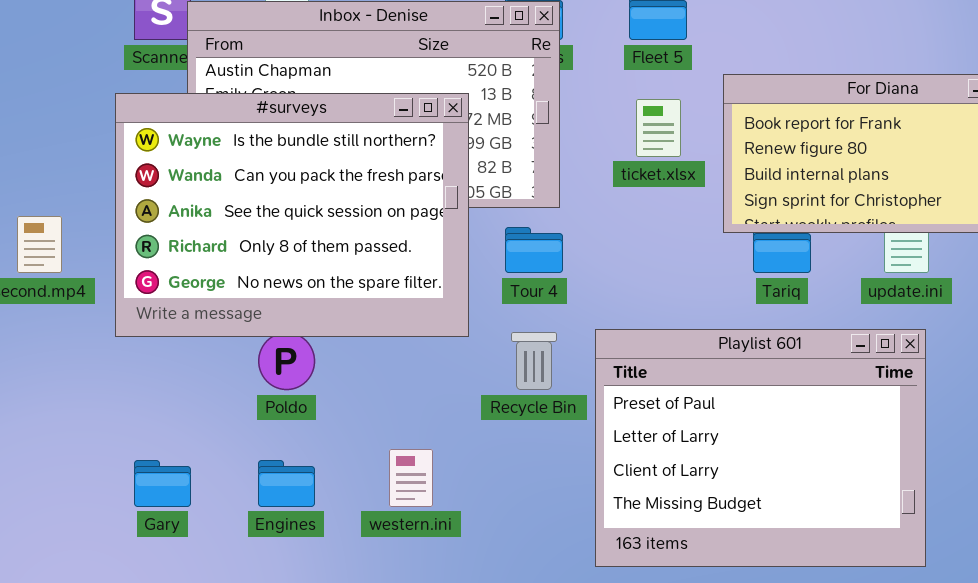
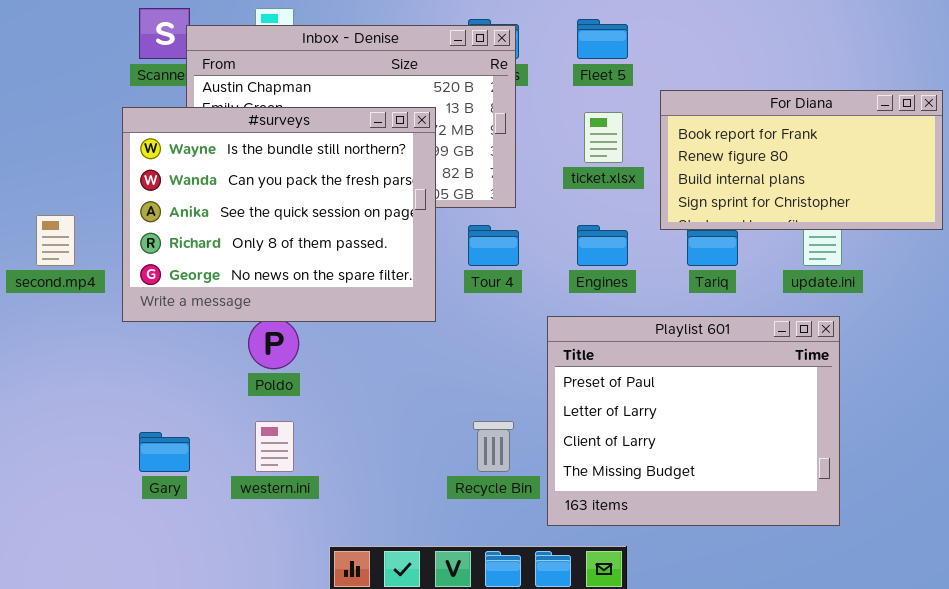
Recycle Bin: [511,332,557,390] -> [473,421,514,472], moved
western.ini: [389,449,433,507] -> [255,421,294,472], moved
Engines: [258,460,315,507] -> [577,225,628,266], moved

